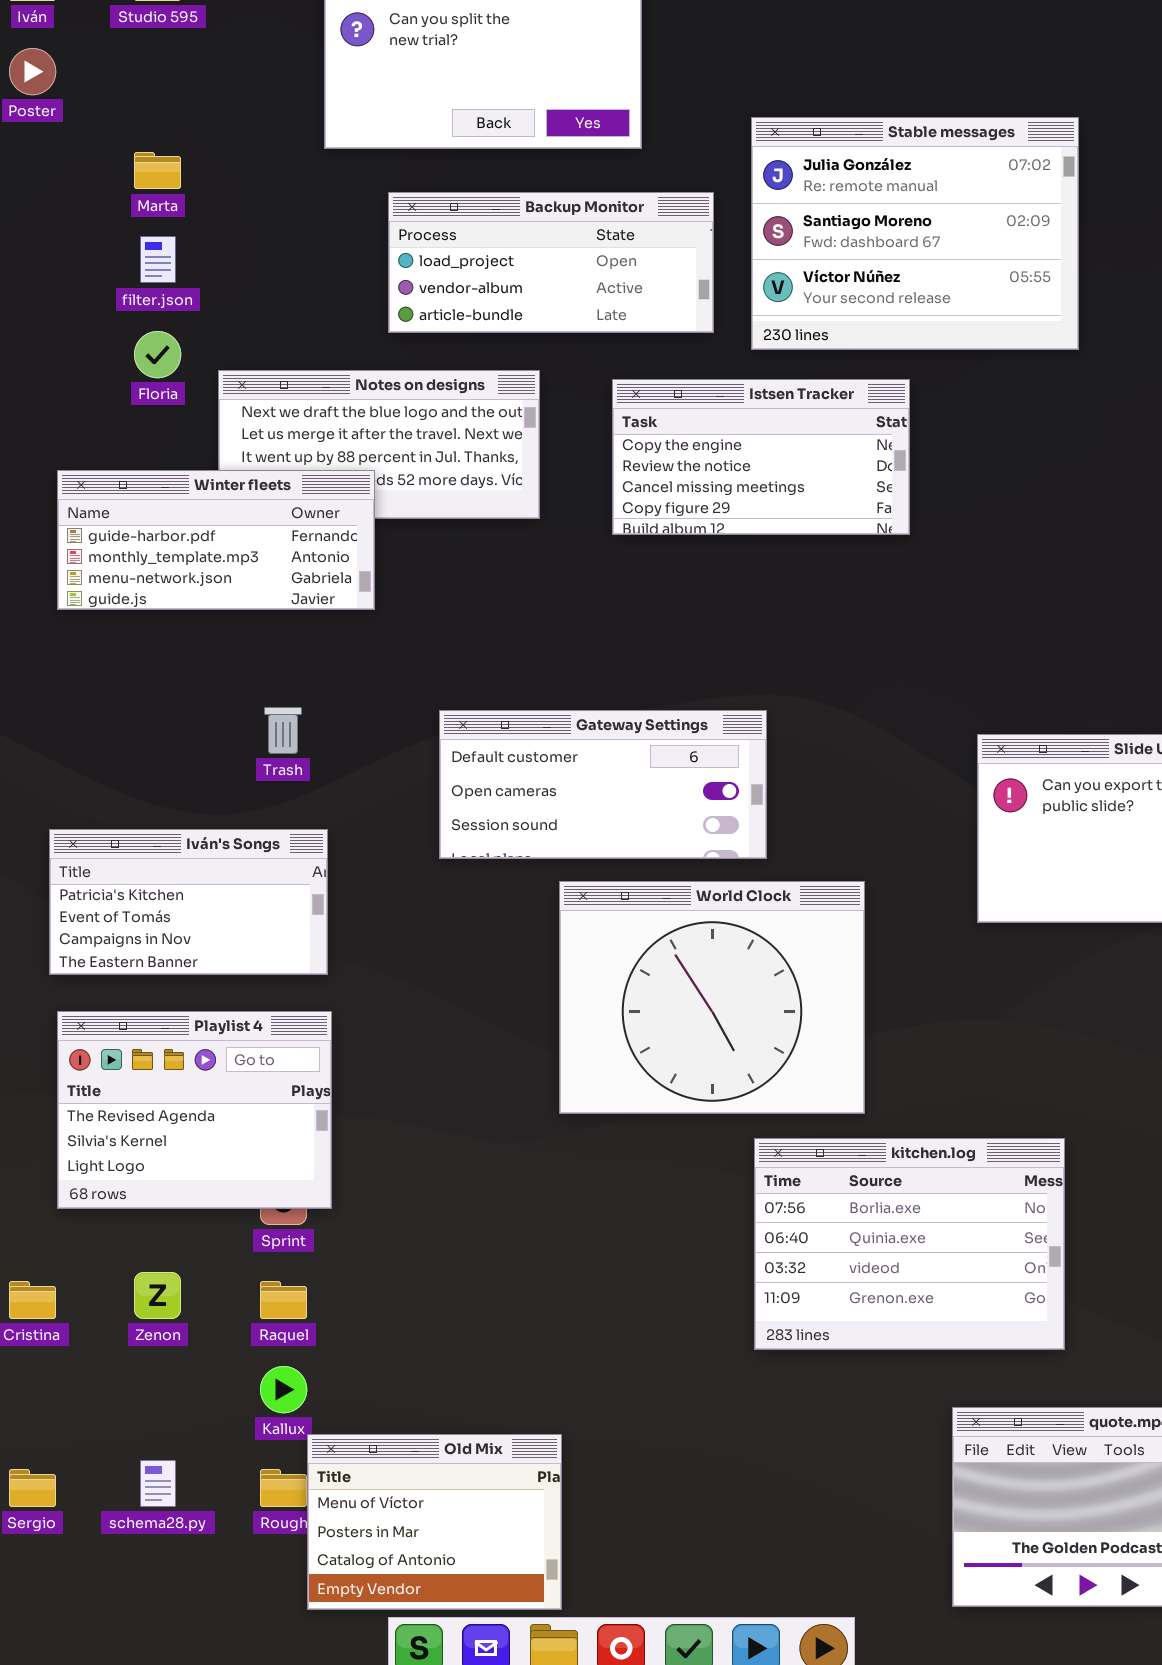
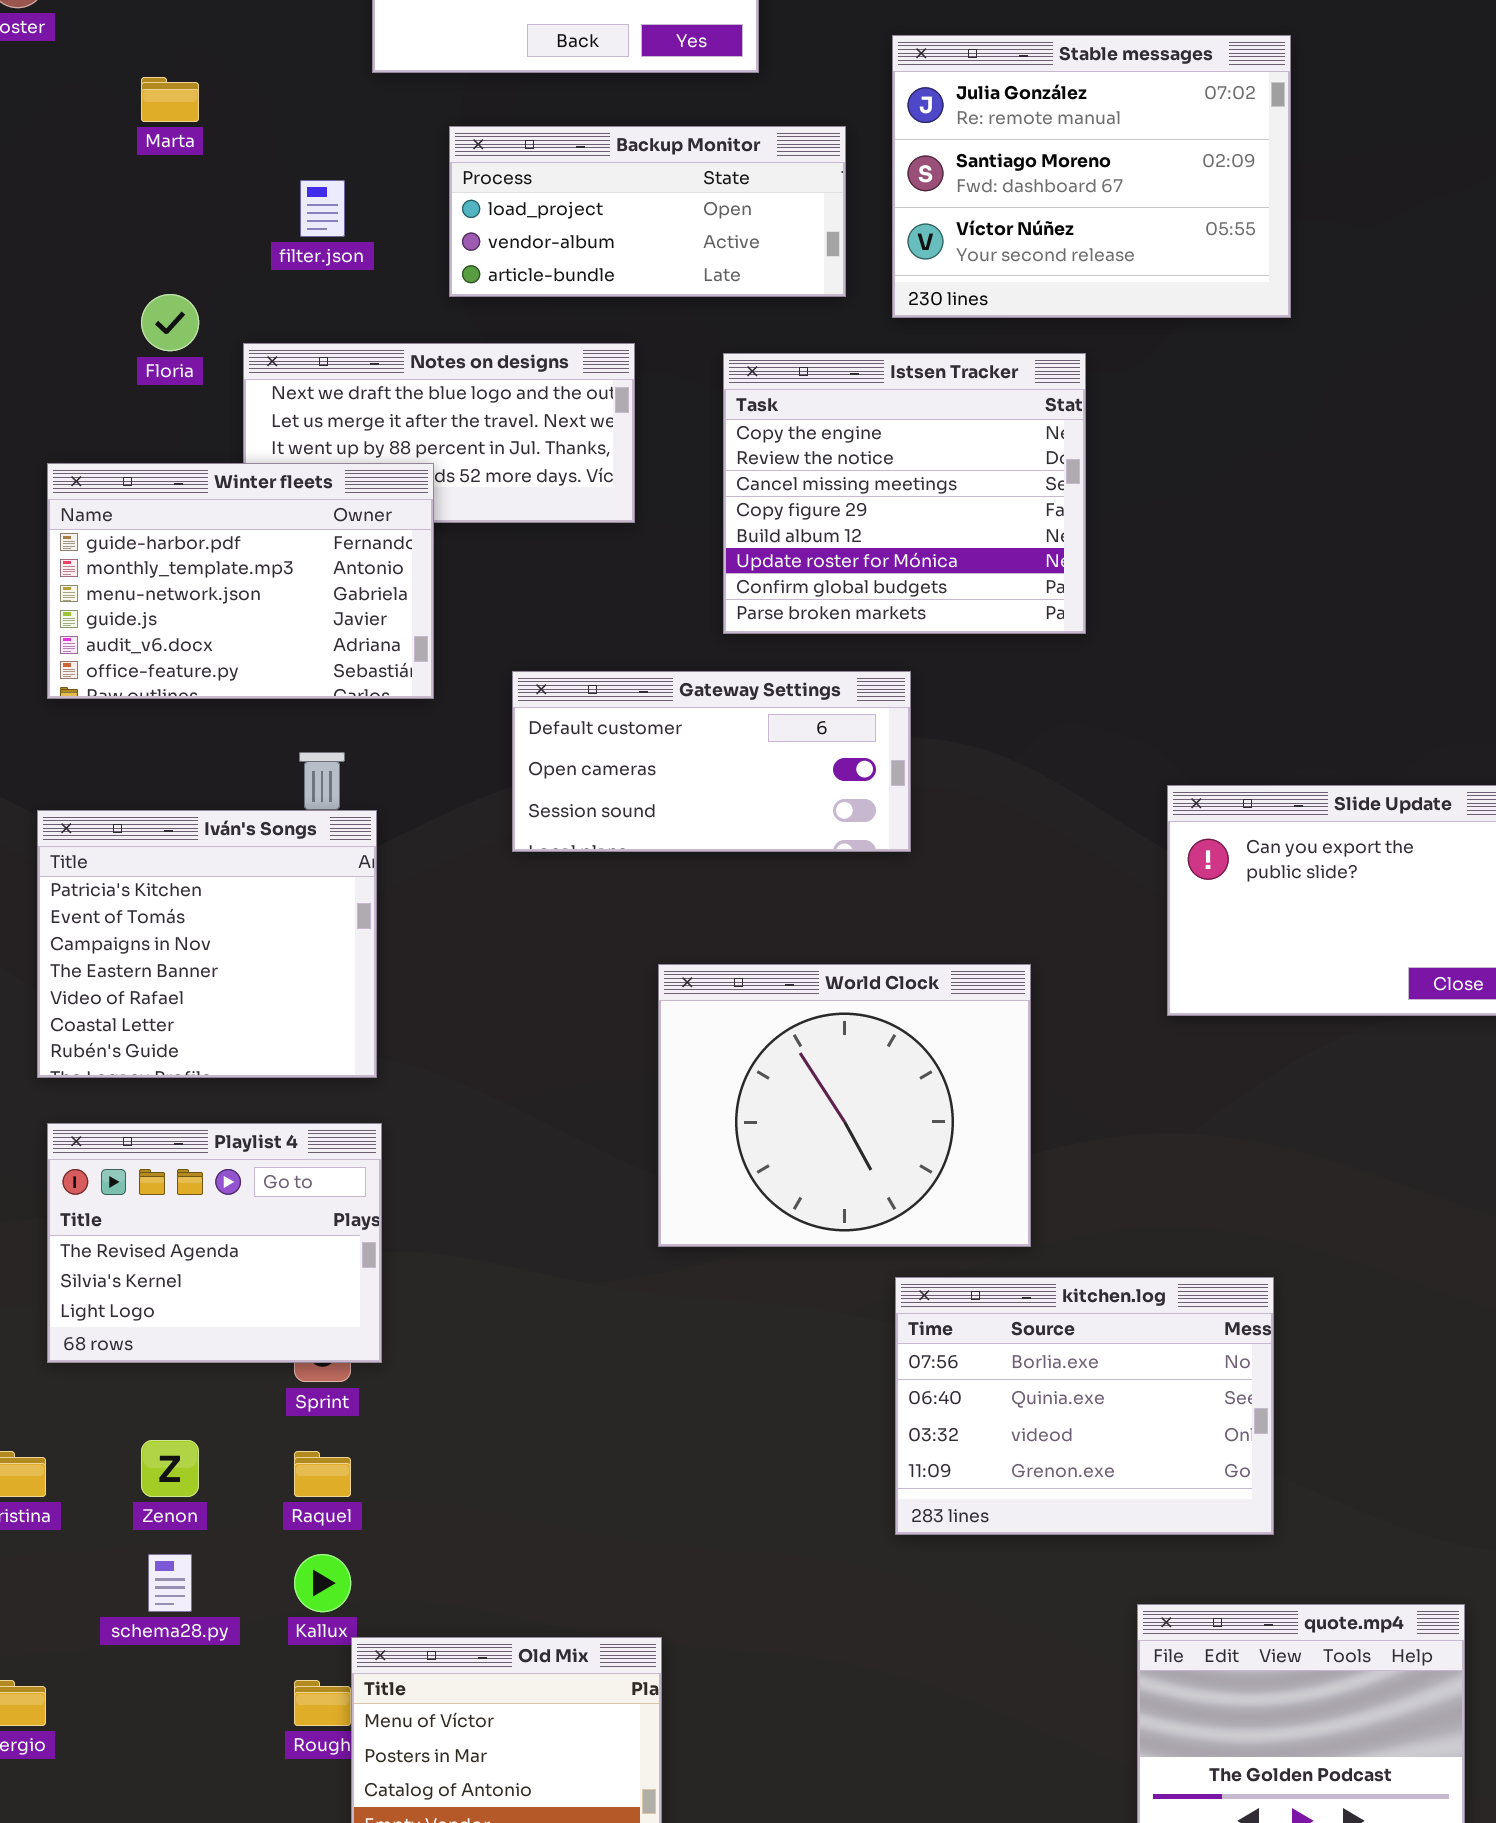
filter.json: [140,236,176,283] -> [300,180,345,237], moved
Istsen Tracker: [612,379,910,535] -> [723,353,1086,634], resized
Winter fleets: [57,470,375,610] -> [47,463,434,699], resized
Gateway Settings: [439,710,767,859] -> [512,671,911,852], moved
Iván's Songs: [49,829,328,975] -> [37,810,377,1078], resized
schema28.py: [140,1460,176,1507] -> [148,1554,192,1612], moved

